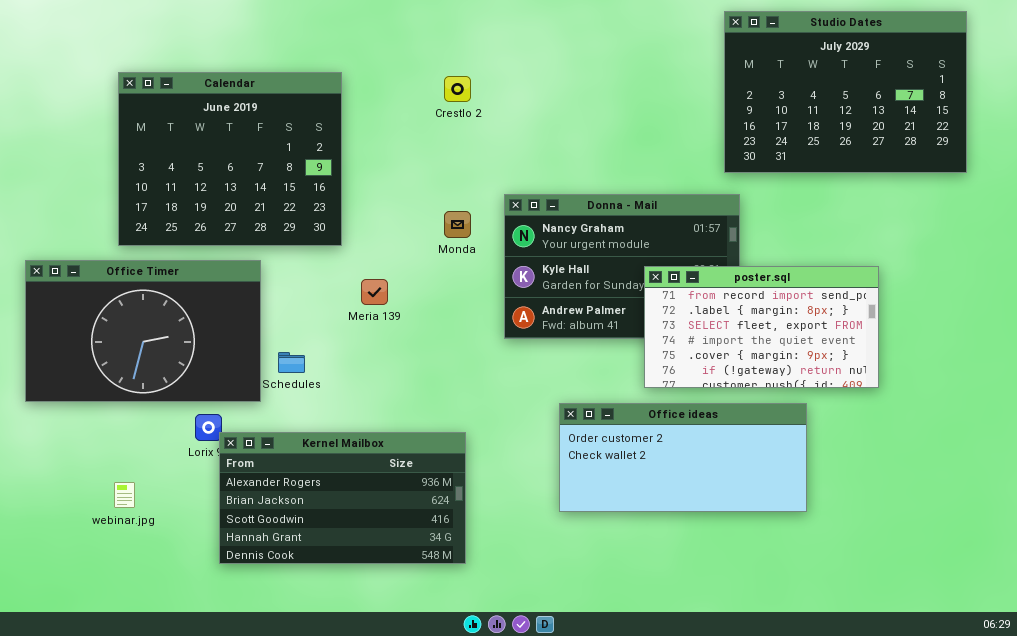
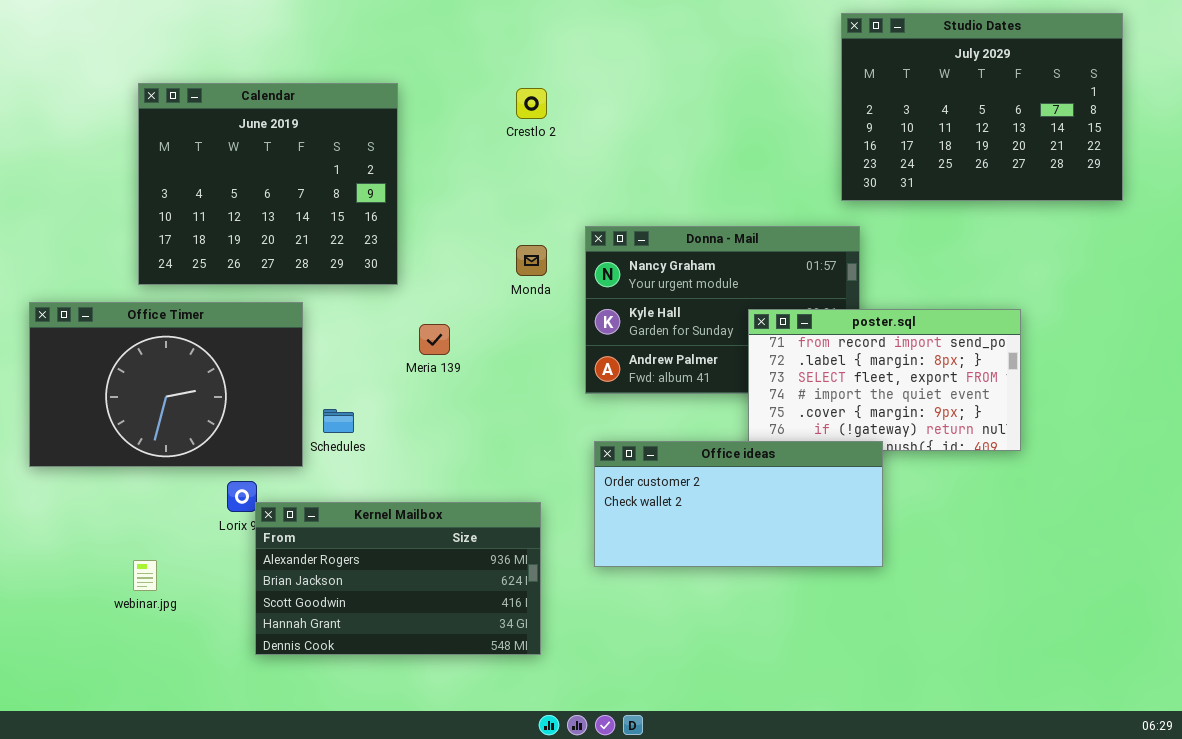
Office ideas: [559,403,807,512] -> [594,441,883,567], moved

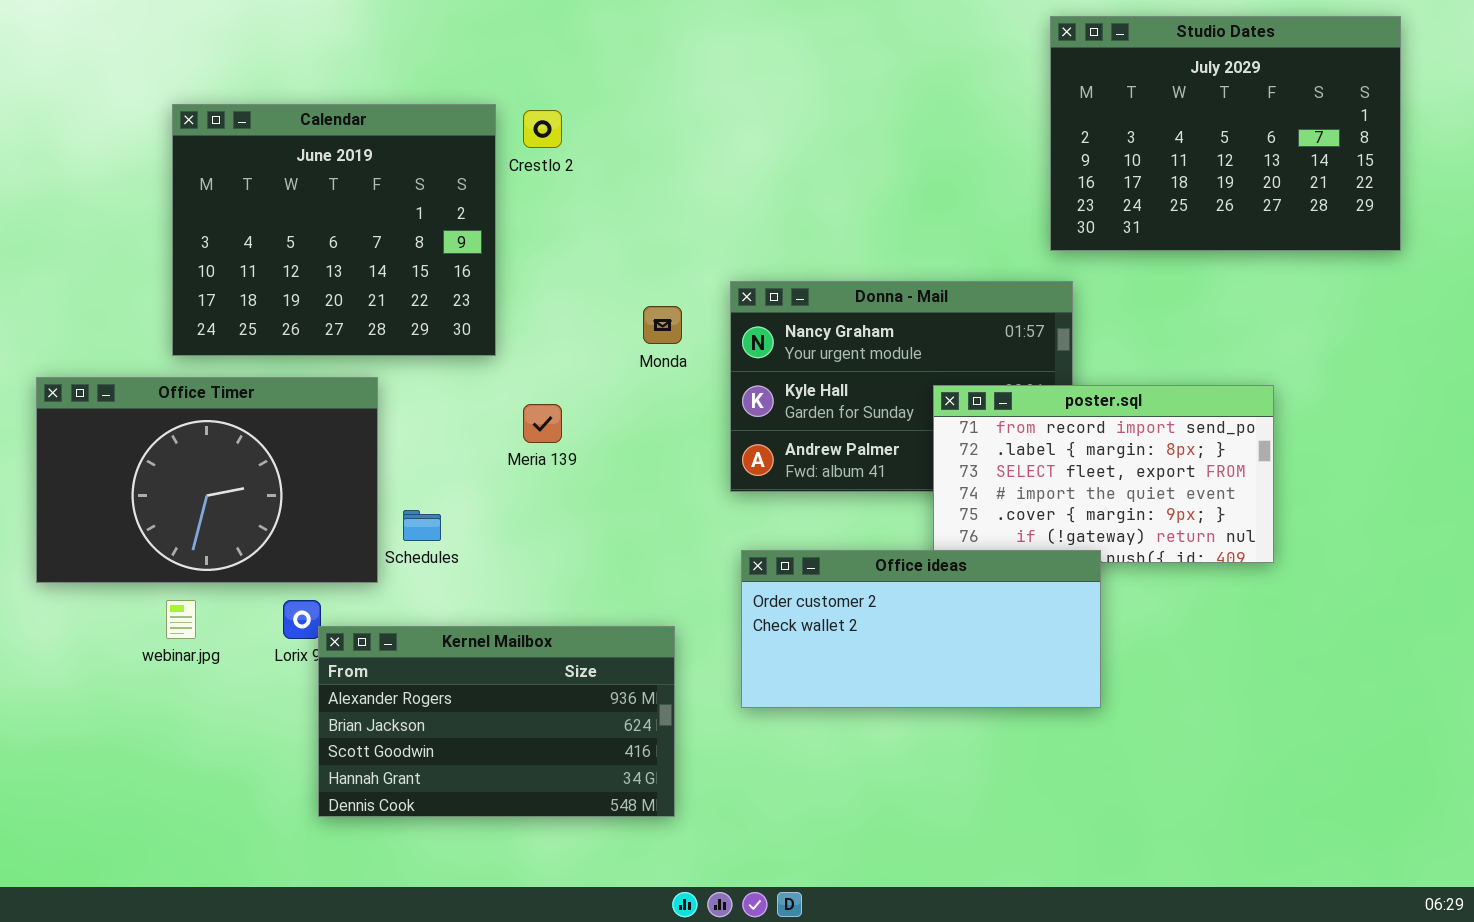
Crestlo 2: [516,88,547,119] -> [523,110,562,148], moved
webinar.jpg: [133,560,157,591] -> [166,600,196,639], moved

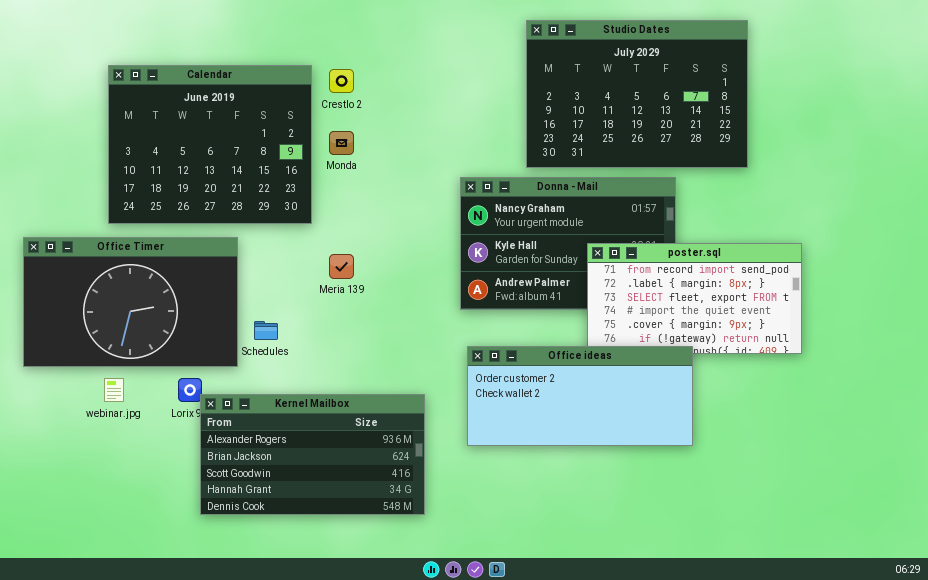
Studio Dates: [1050,16,1401,251] -> [526,20,748,168], moved
Monda: [643,306,682,344] -> [329,131,354,155], moved

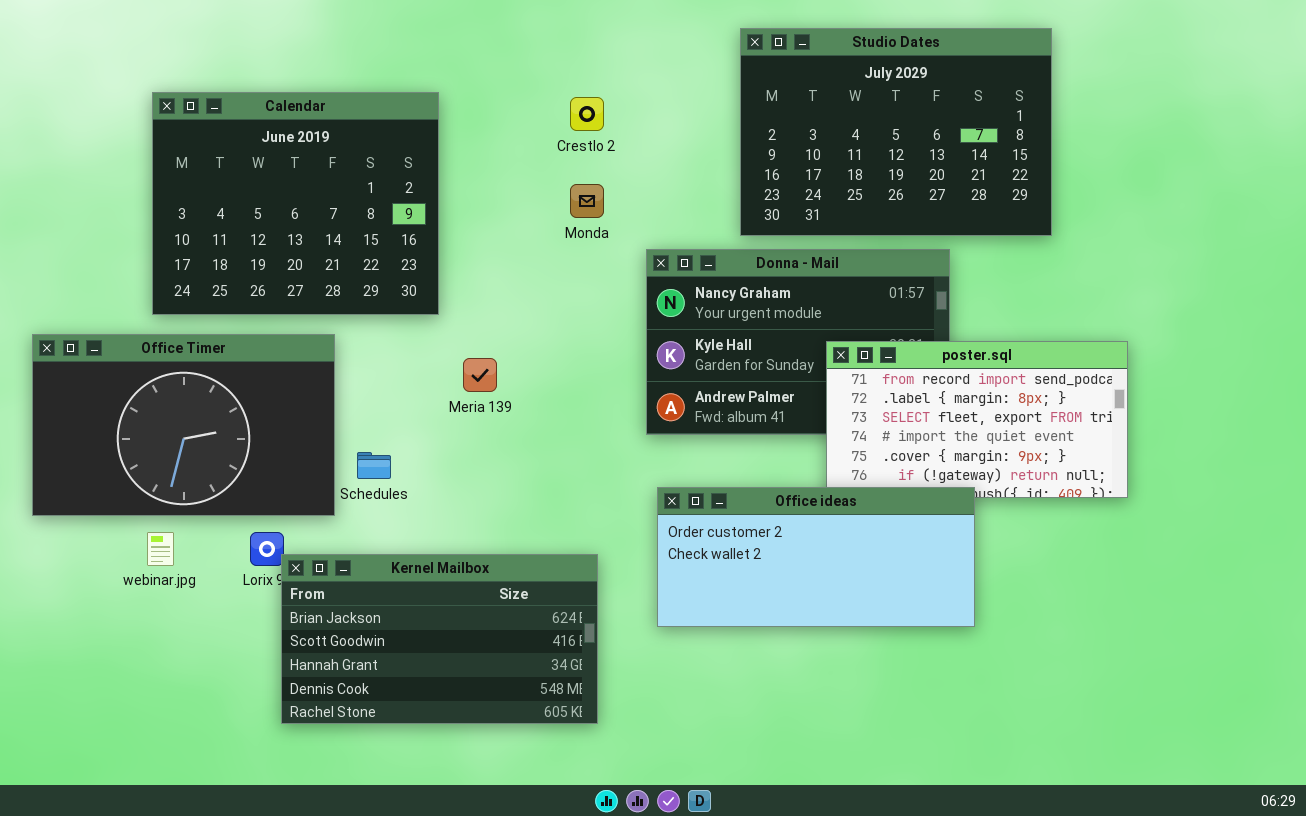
Crestlo 2: [329,69,354,93] -> [570,97,604,131], moved
Monda: [329,131,354,155] -> [570,184,604,218], moved
Kernel Mailbox: [200,394,425,515] -> [281,554,598,724], scrolled down 1 row

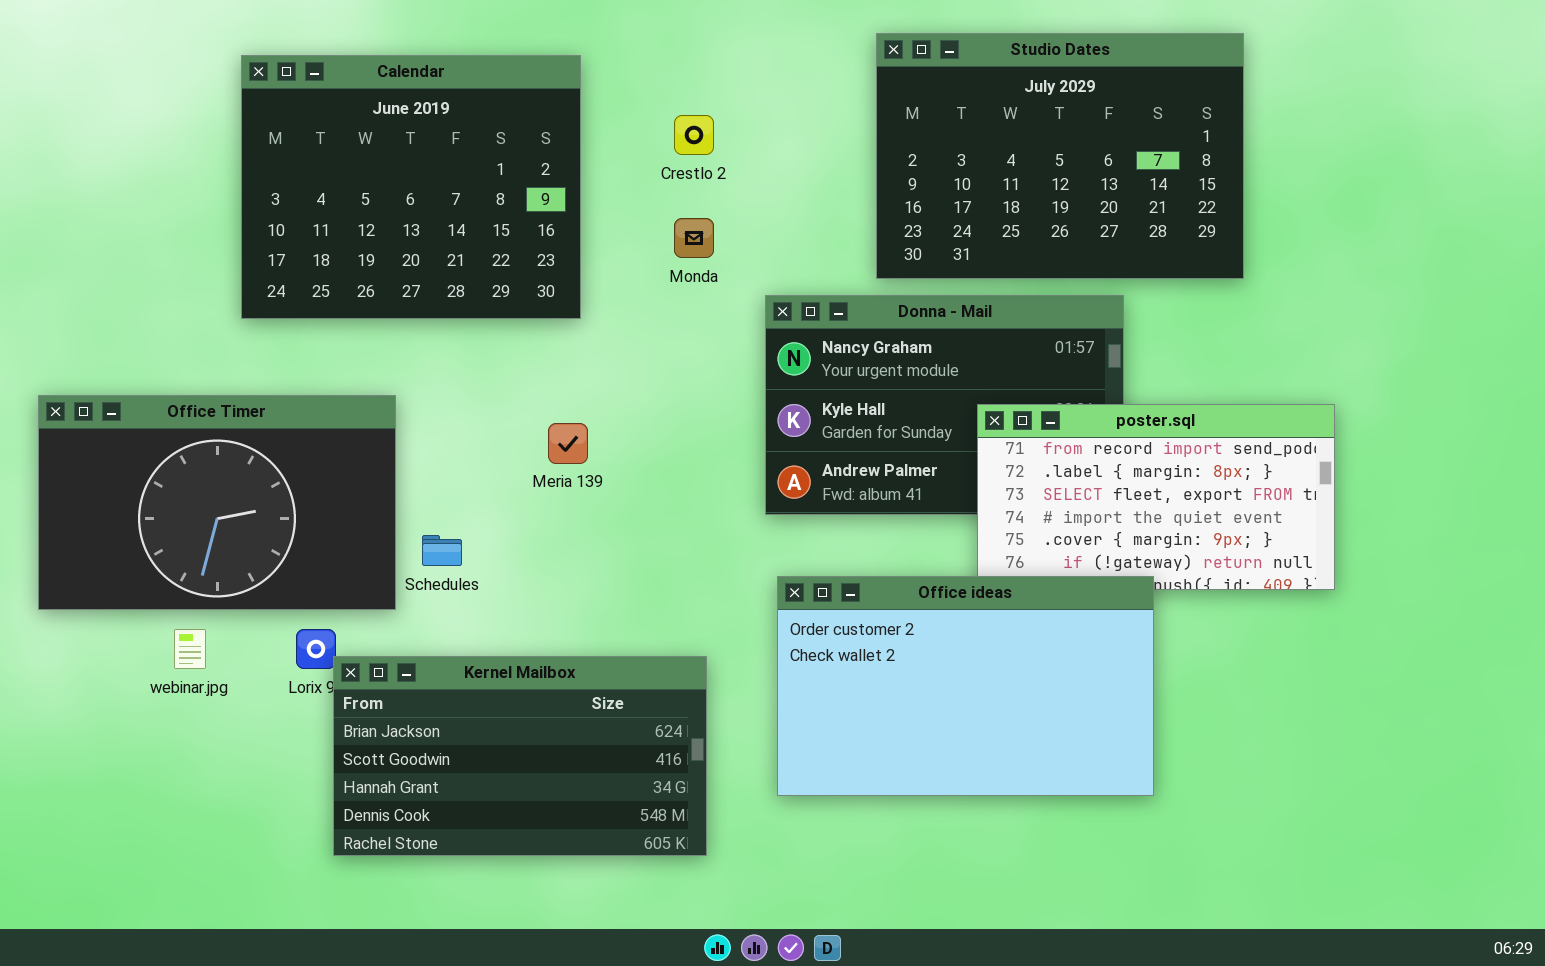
Calendar: [152,92,439,315] -> [241,55,581,319], moved
Office ideas: [657,487,975,627] -> [777,576,1154,796], resized

